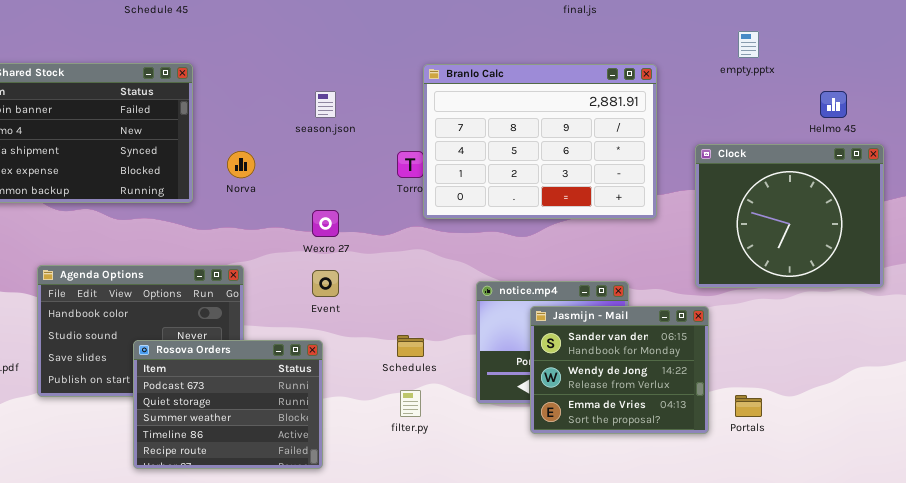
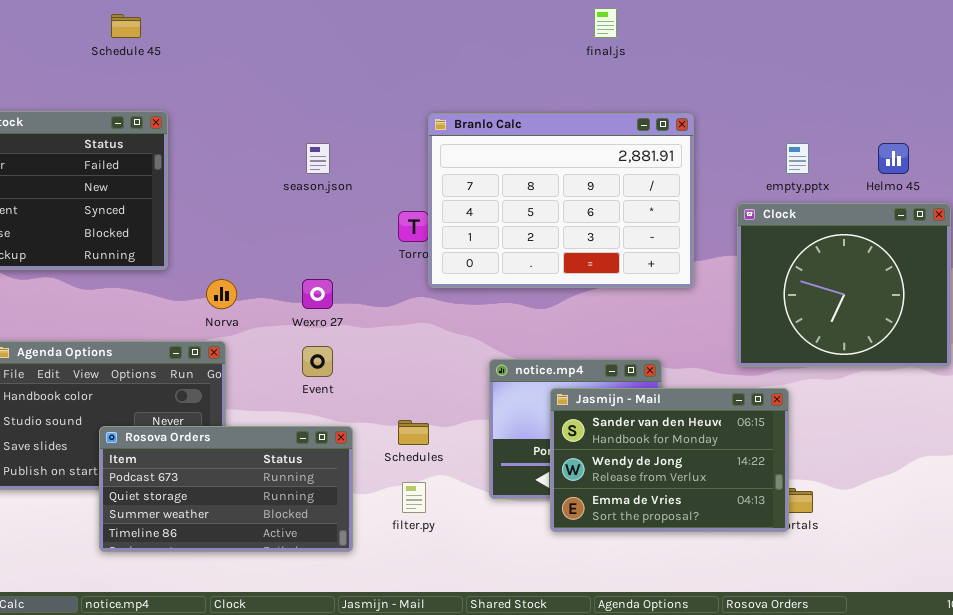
empty.pptx: [738,31,759,58] -> [786,143,809,174], moved
Norva: [227,151,255,178] -> [206,279,237,309], moved
Jasmijn - Mail: [530,306,709,434] -> [550,388,789,532], resized
Rosova Orders: [133,340,323,469] -> [99,426,353,552], resized

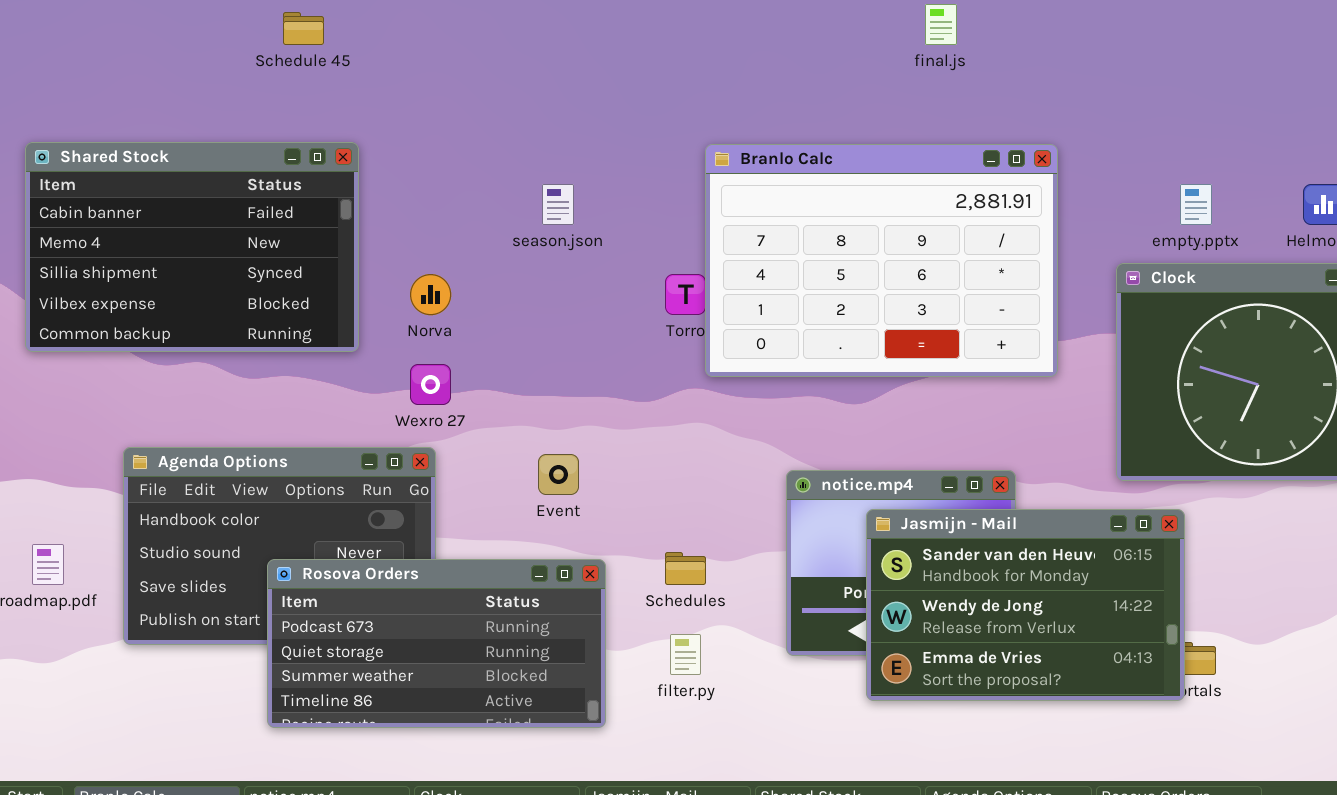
Norva: [206,279,237,309] -> [410,274,451,315], moved
Wexro 27: [302,279,333,309] -> [410,364,451,405], moved

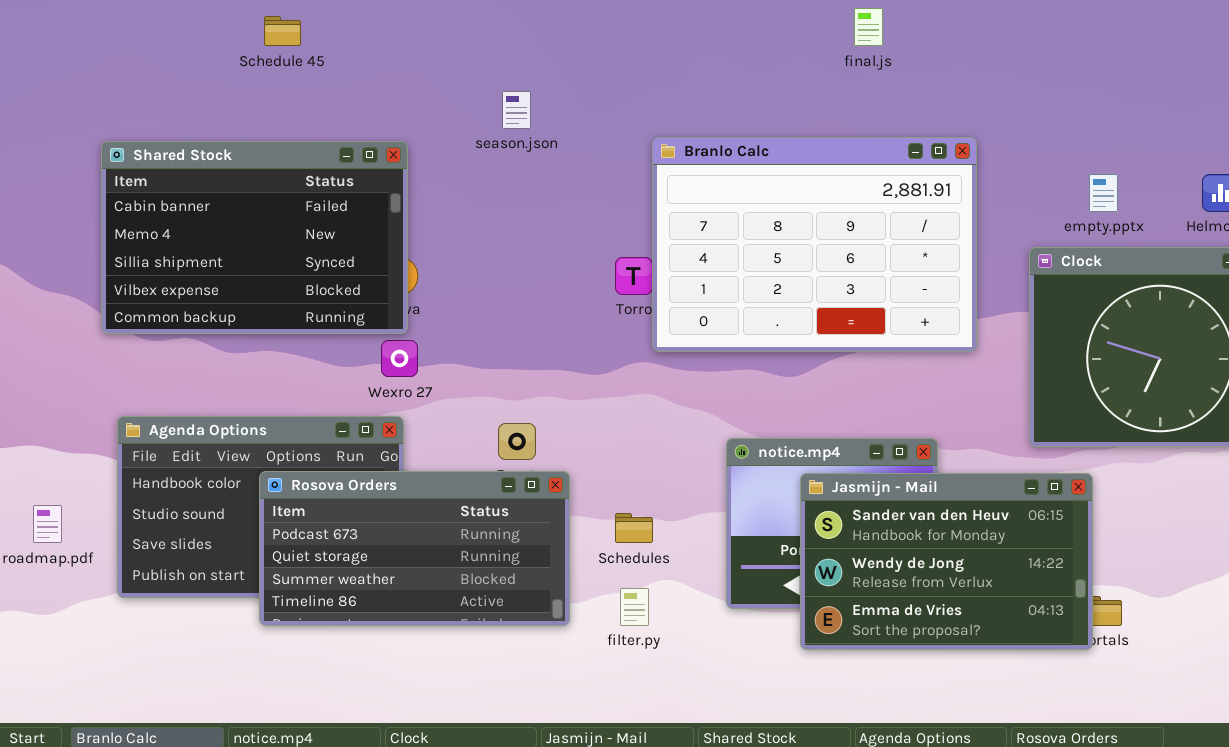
Shared Stock: [25,142,359,352] -> [101,141,408,334], moved
season.json: [542,184,574,225] -> [502,91,531,129], moved
Rosova Orders: [267,559,606,728] -> [259,471,570,626], moved

